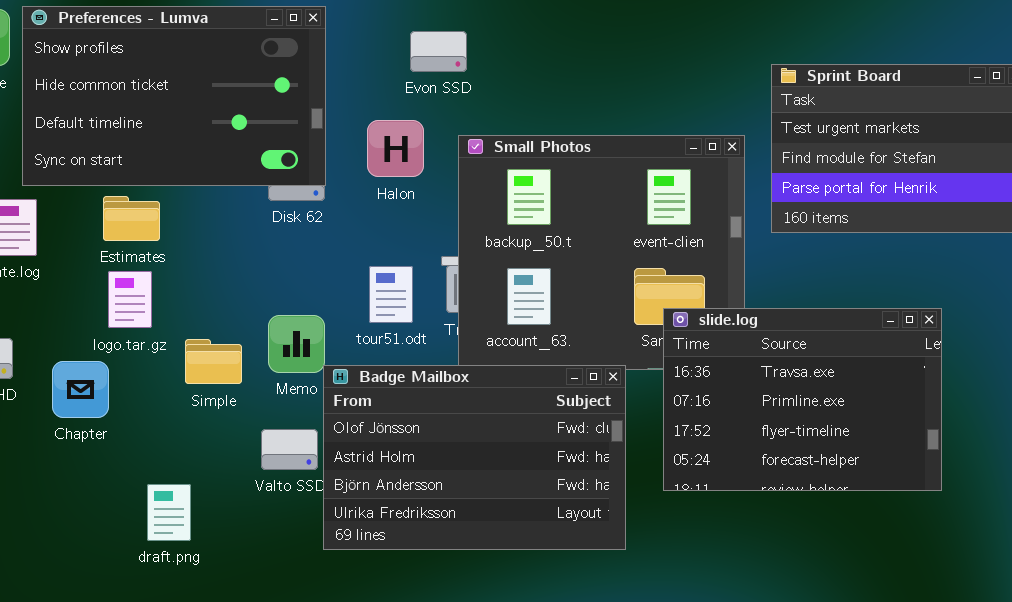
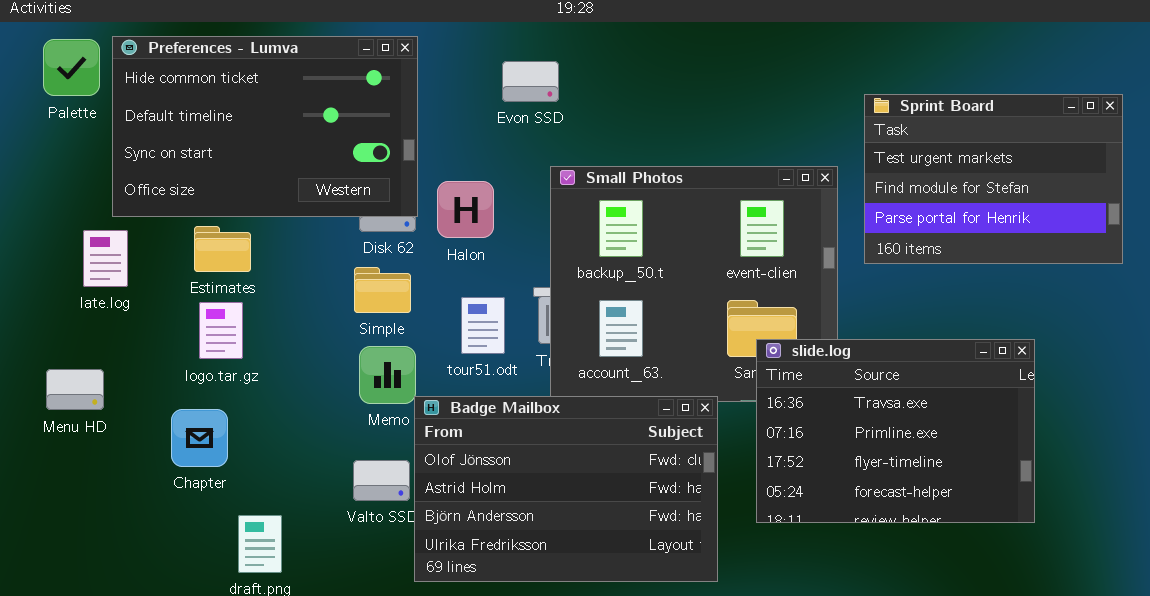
Preferences - Lumva: [22,6,326,186] -> [112,36,418,217], scrolled down 1 row
Halon: [367,120,424,177] -> [437,181,494,238], moved
Simple: [185,339,242,384] -> [354,267,411,313], moved
Chapter: [52,361,109,418] -> [171,409,228,467], moved

